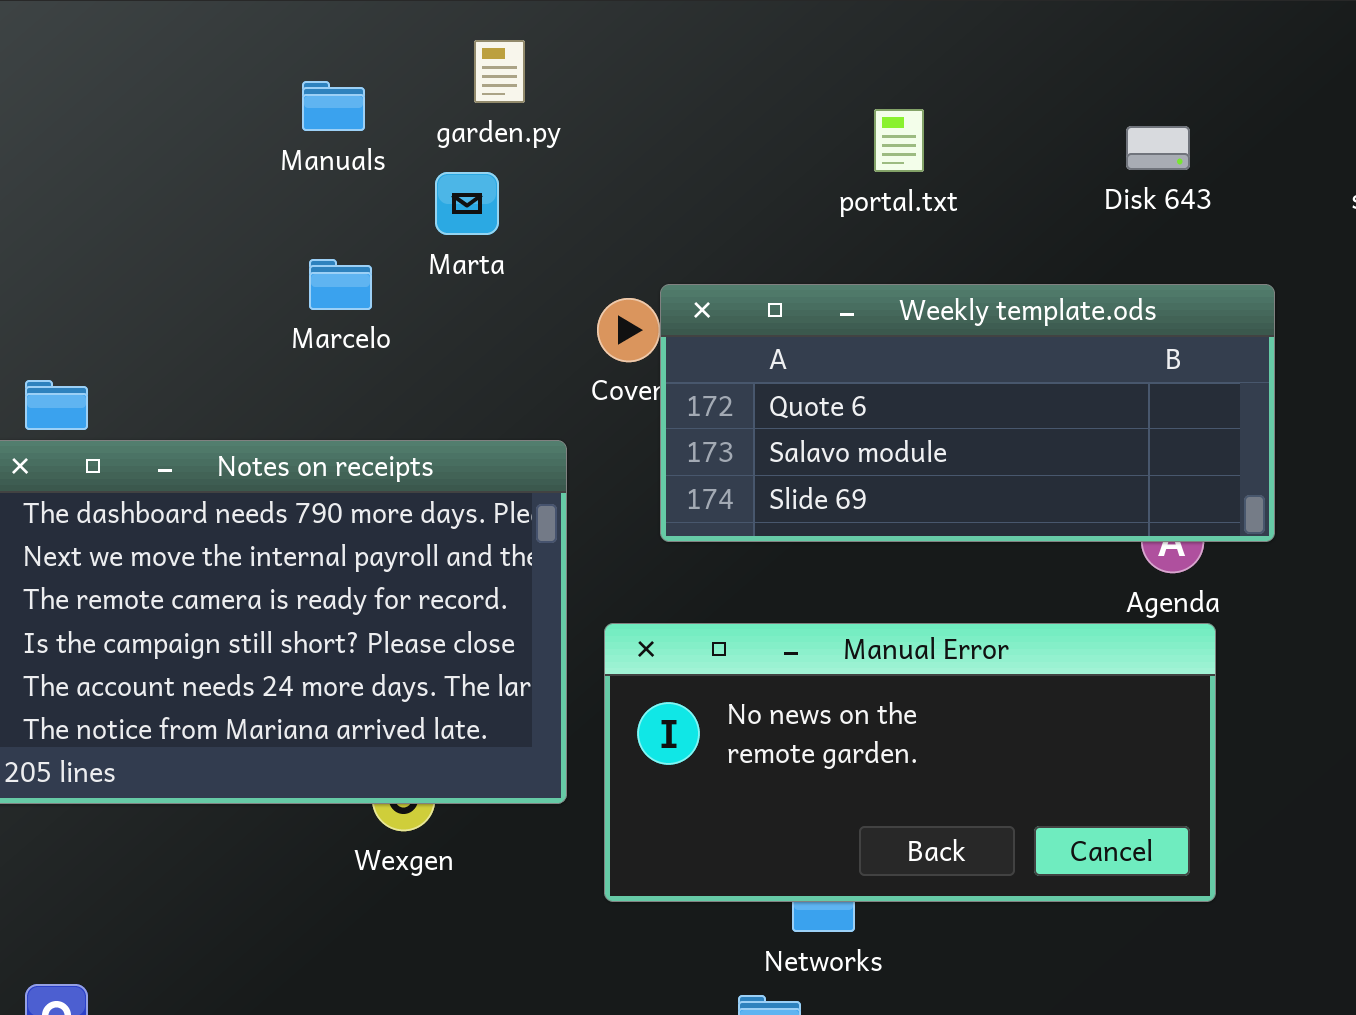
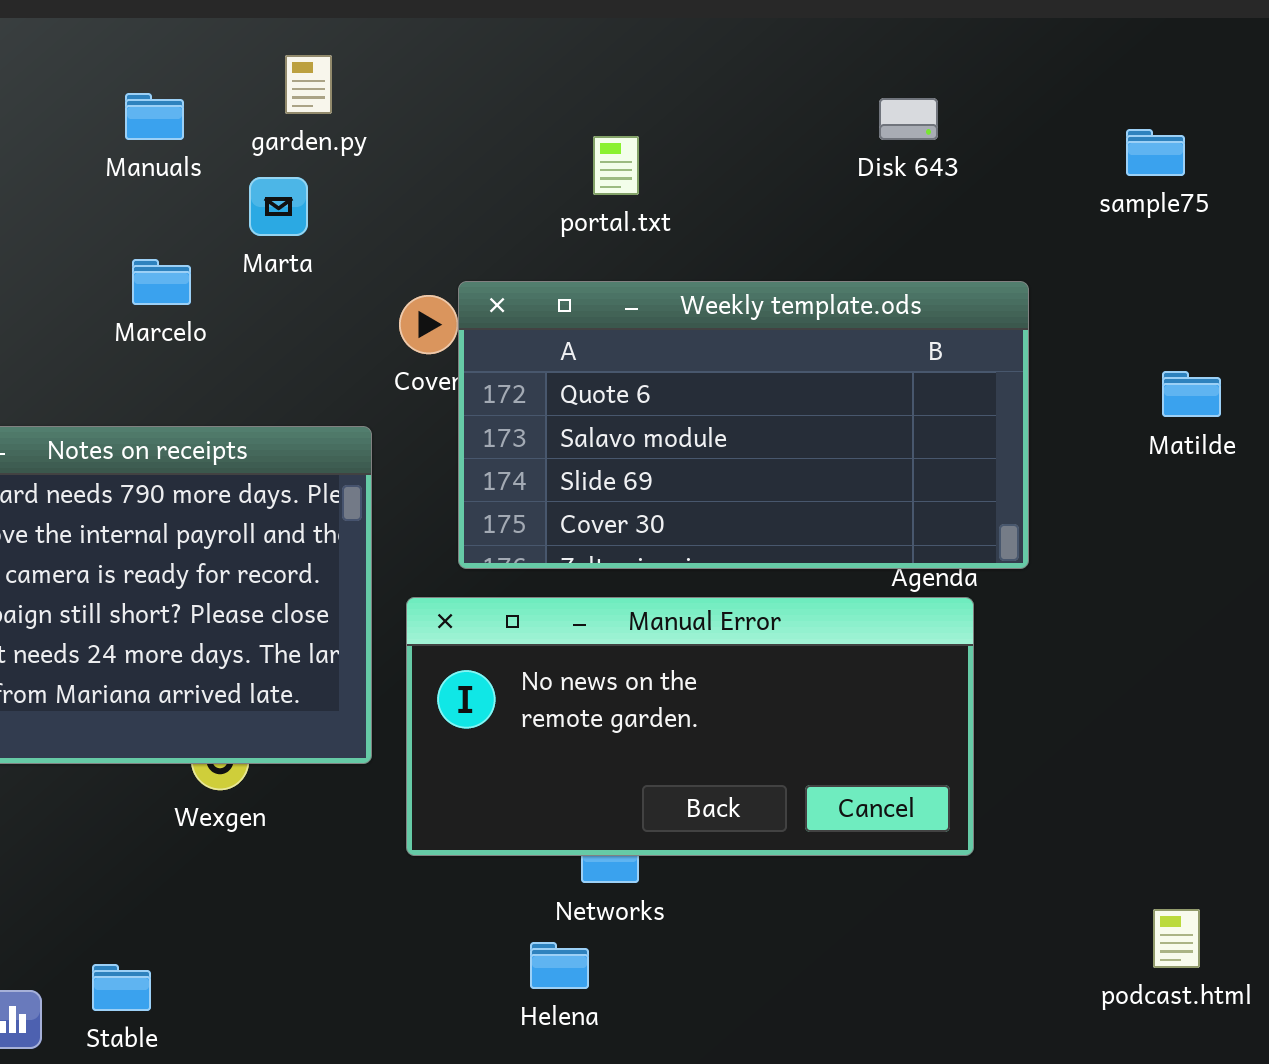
portal.txt: [874,109,924,172] -> [593,136,639,195], moved
Disk 643: [1126,126,1190,170] -> [879,98,938,140], moved
Weekly template.ods: [660,284,1275,542] -> [458,281,1029,569], resized

